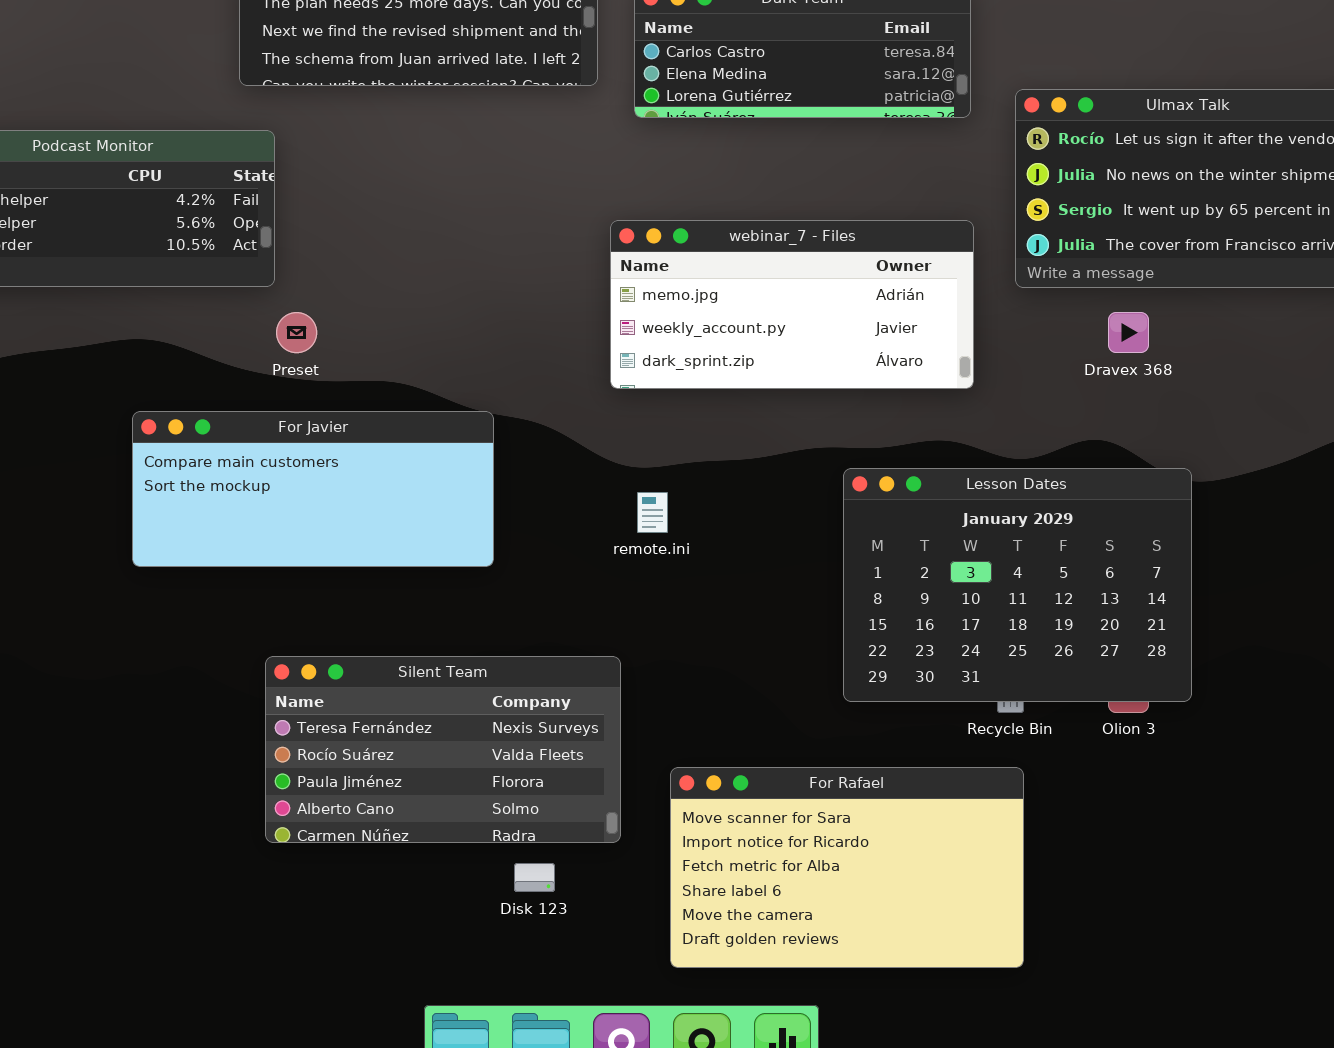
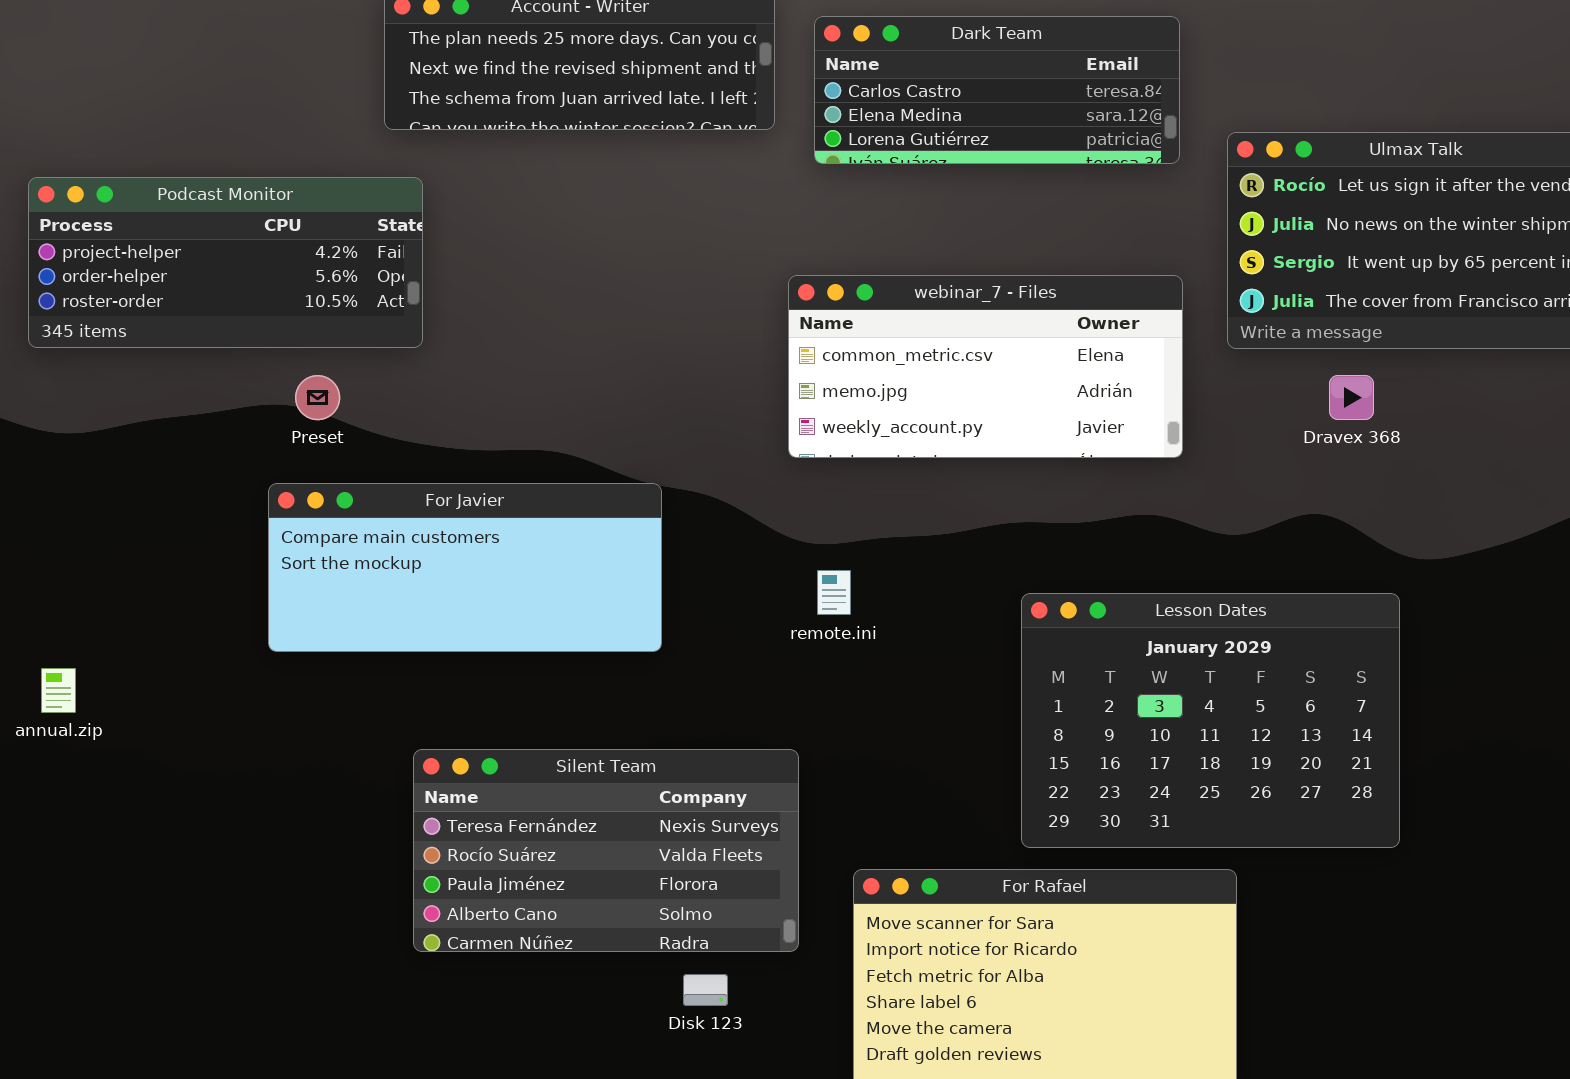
webinar_7 - Files: [610,220,974,389] -> [788,275,1183,458], scrolled up 1 row
Preset: [276,312,317,353] -> [295,375,340,420], moved
Lesson Dates: [843,468,1192,702] -> [1021,593,1400,848], moved

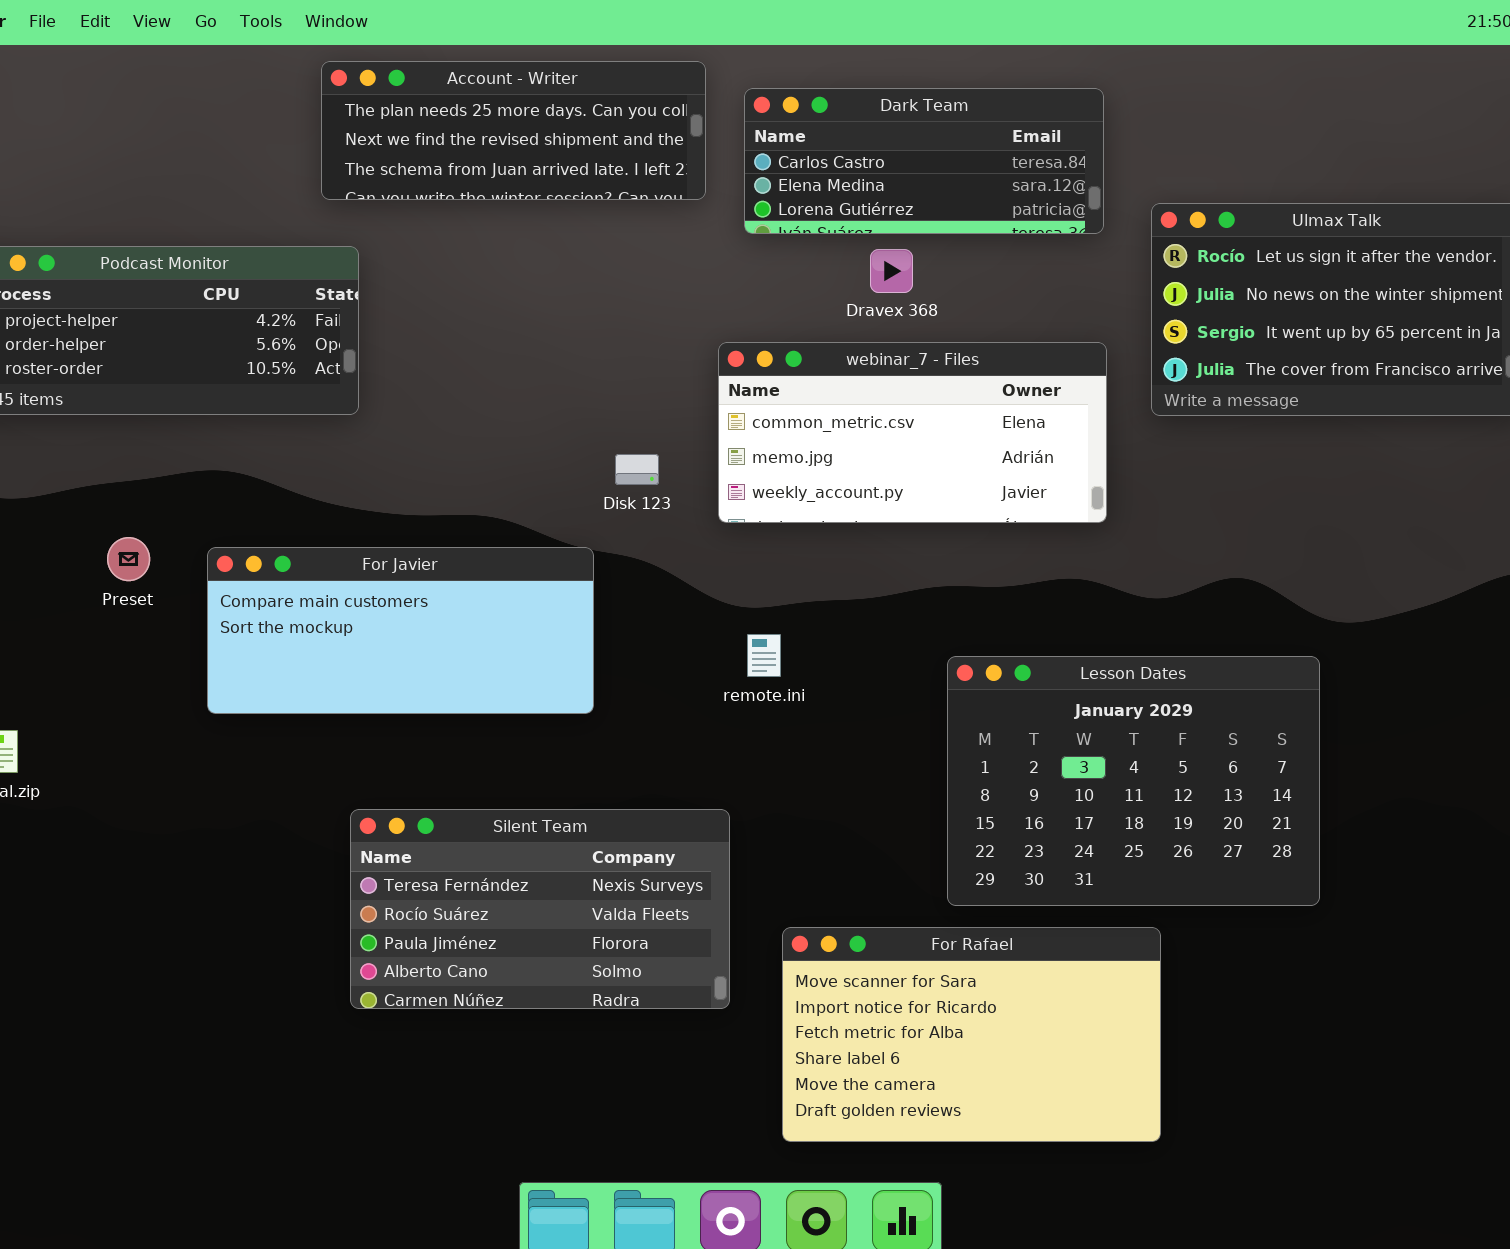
Preset: [295,375,340,420] -> [107,537,150,581], moved
Dravex 368: [1329,375,1374,420] -> [870,249,913,293], moved
Disk 123: [683,974,728,1006] -> [615,454,659,485], moved

